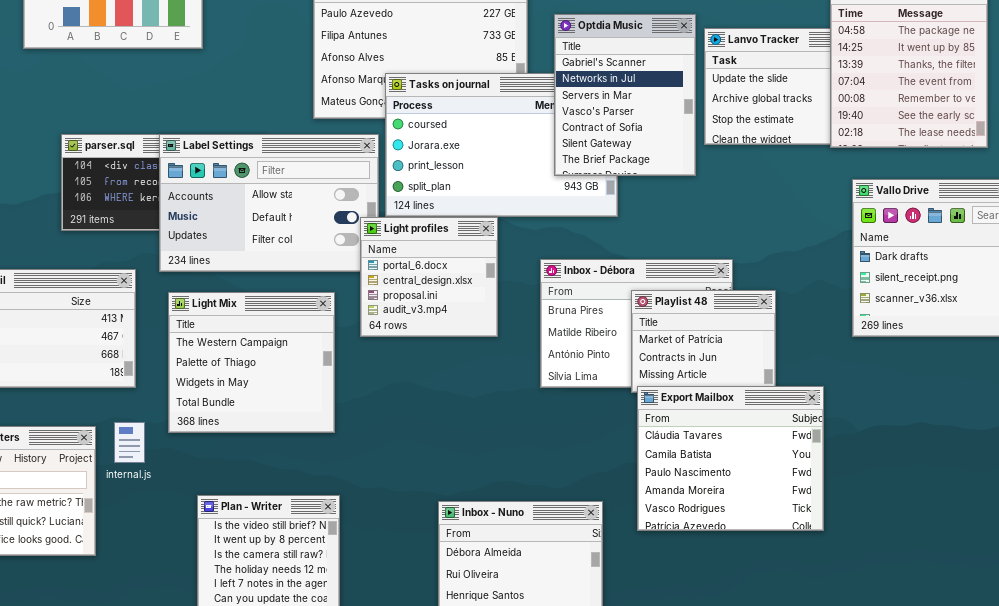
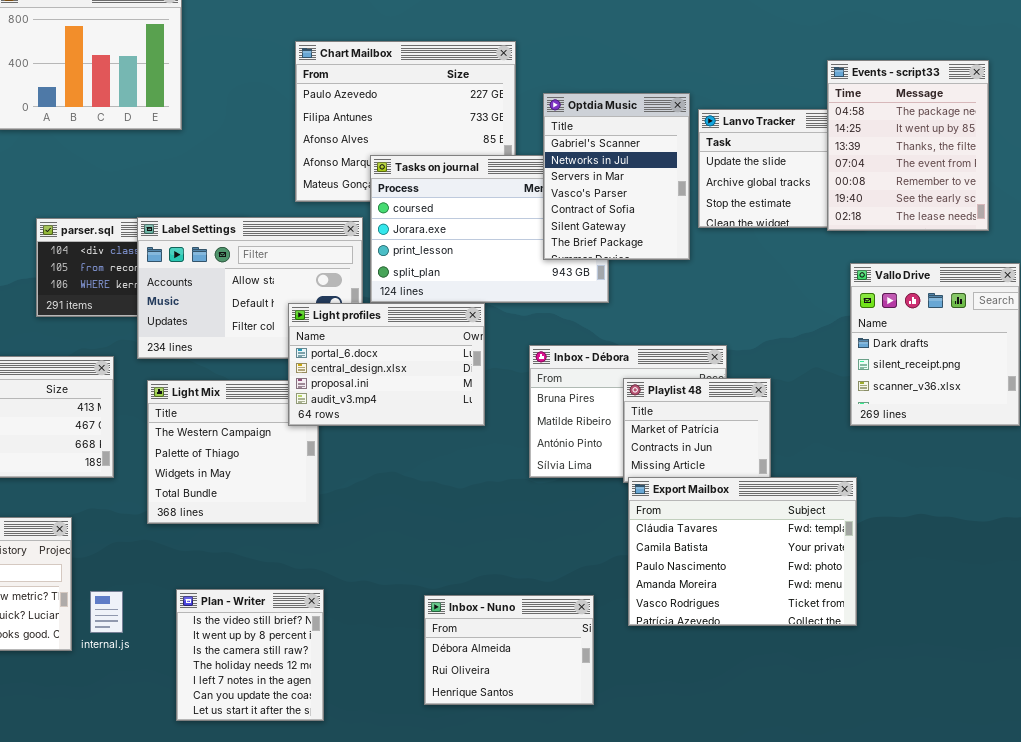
Light profiles: [360,217,498,337] -> [288,303,485,426], resized
Export Mailbox: [637,386,824,531] -> [628,477,857,626], resized
internal.js: [114,422,145,463] -> [90,591,123,633], moved

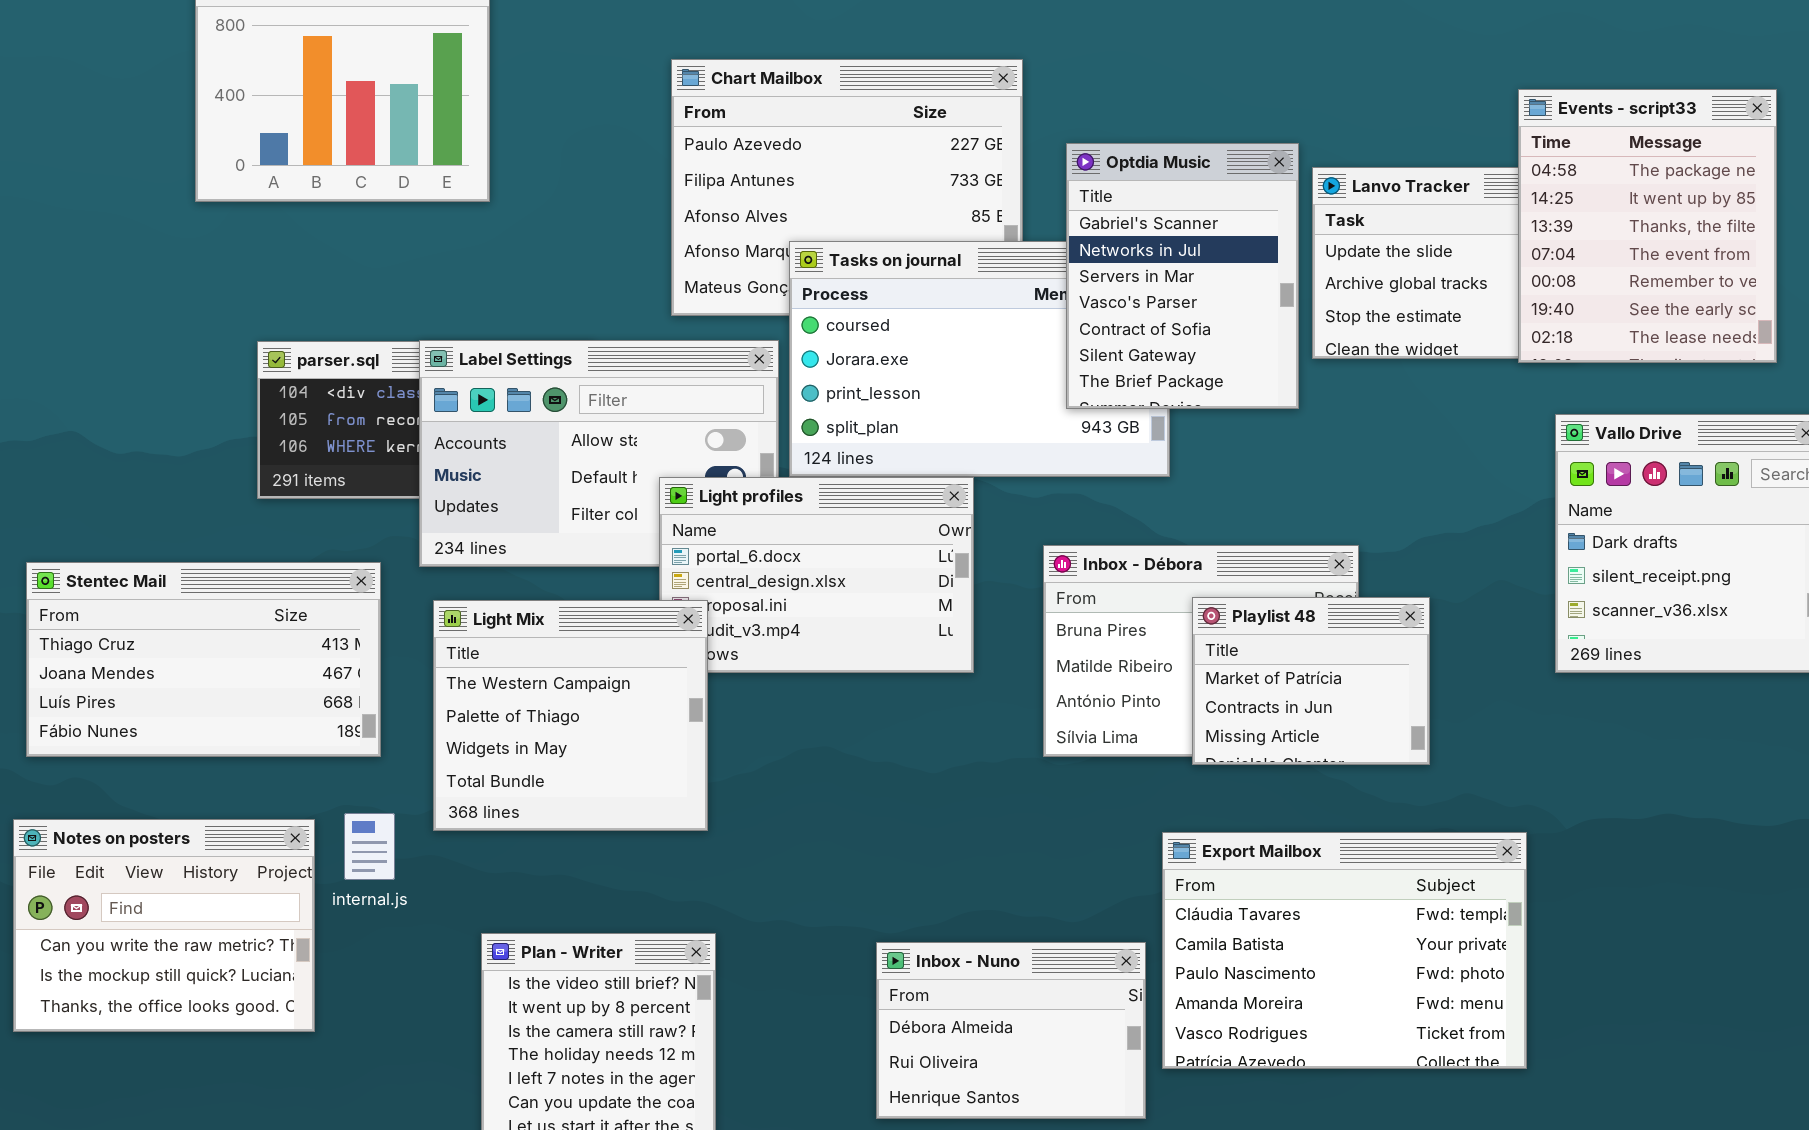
Light Mix: [147,380,319,524] -> [433,600,708,831], raised
Export Mailbox: [628,477,857,626] -> [1162,832,1527,1069], moved
internal.js: [90,591,123,633] -> [344,813,395,880], moved

